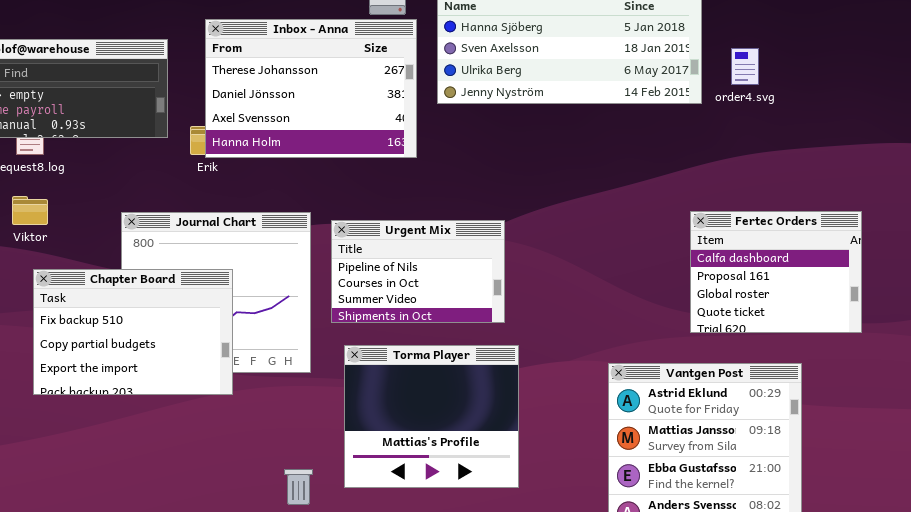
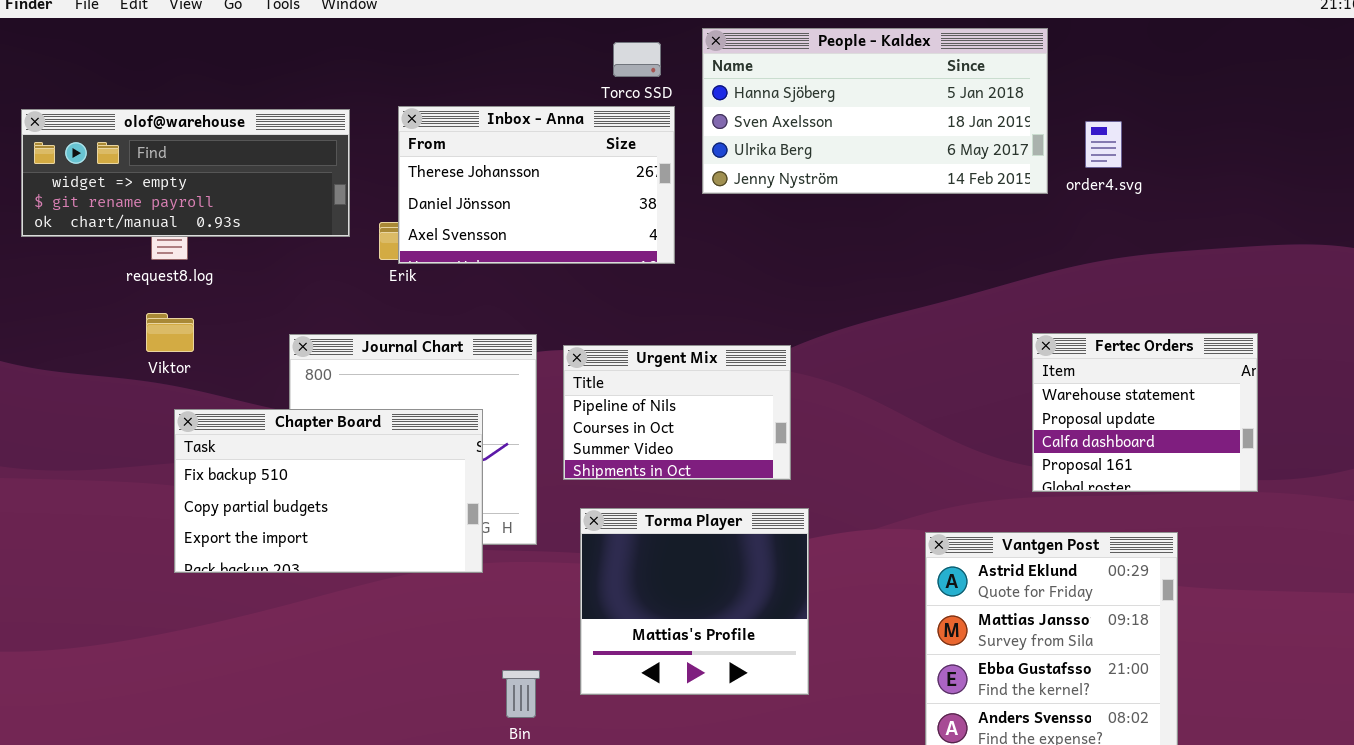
Inbox - Anna: [205,19,417,158] -> [398,106,675,264], resized
Fertec Orders: [690,211,862,333] -> [1032,333,1258,492], scrolled up 2 rows
Chapter Board: [33,269,233,395] -> [174,409,483,573], resized

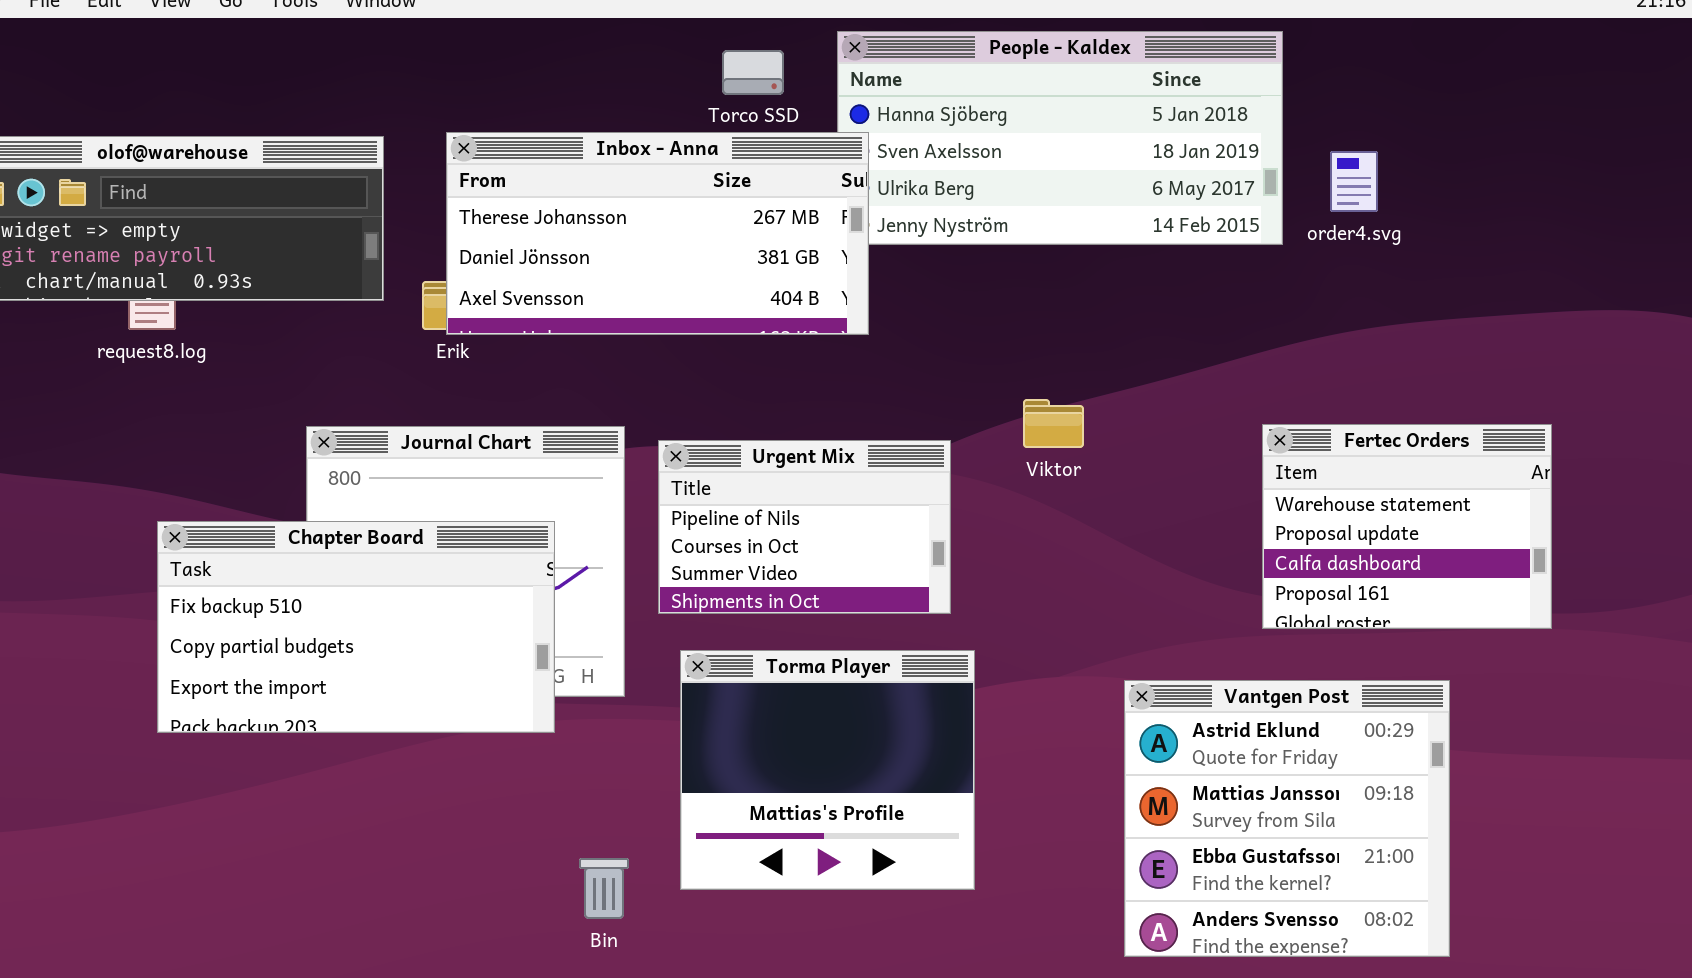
Inbox - Anna: [398,106,675,264] -> [446,132,869,335], resized
Viktor: [146,313,194,352] -> [1023,399,1084,448], moved

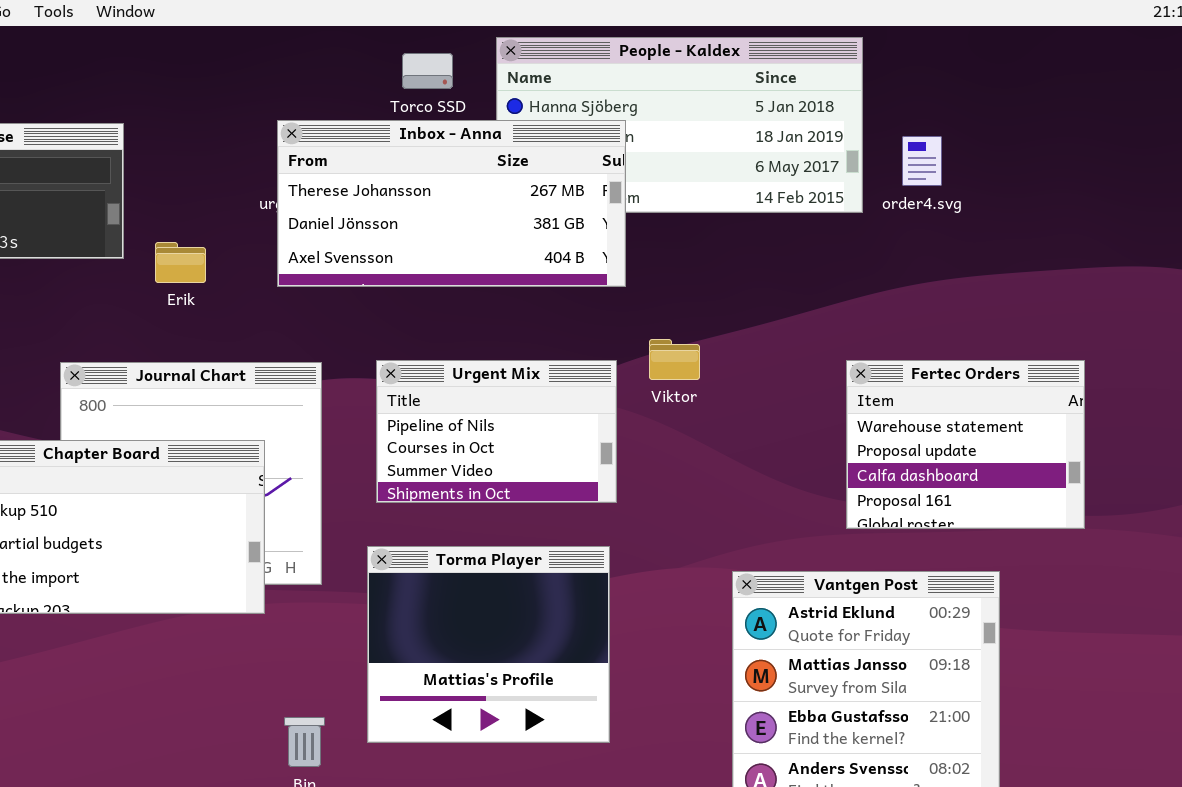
Inbox - Anna: [446,132,869,335] -> [277,120,626,287], moved
Urgent Mix: [658,440,951,614] -> [376,360,617,503], moved

